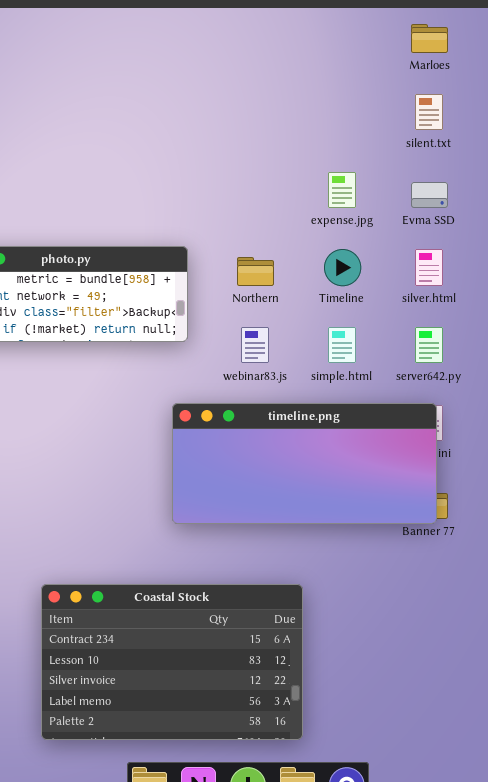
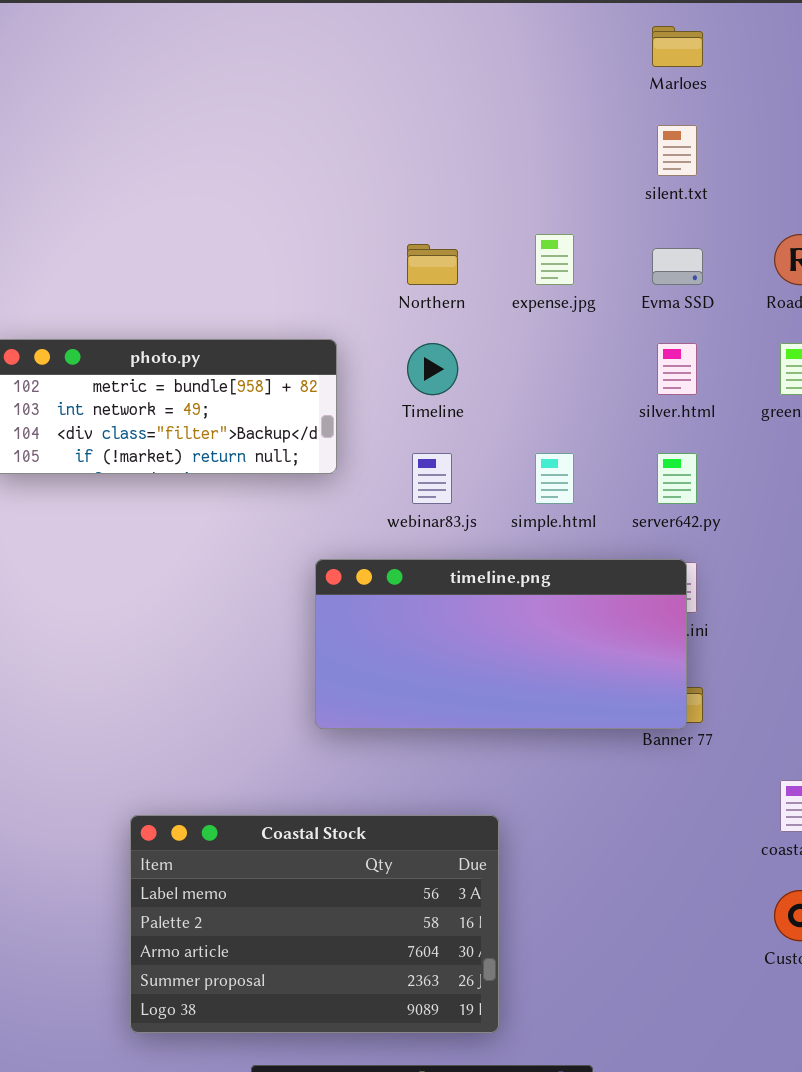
Timeline: [324,249,361,286] -> [407,343,458,395], moved
Northern: [237,257,274,286] -> [407,244,458,285], moved
Coastal Stock: [41,584,303,740] -> [130,815,499,1033], scrolled down 3 rows

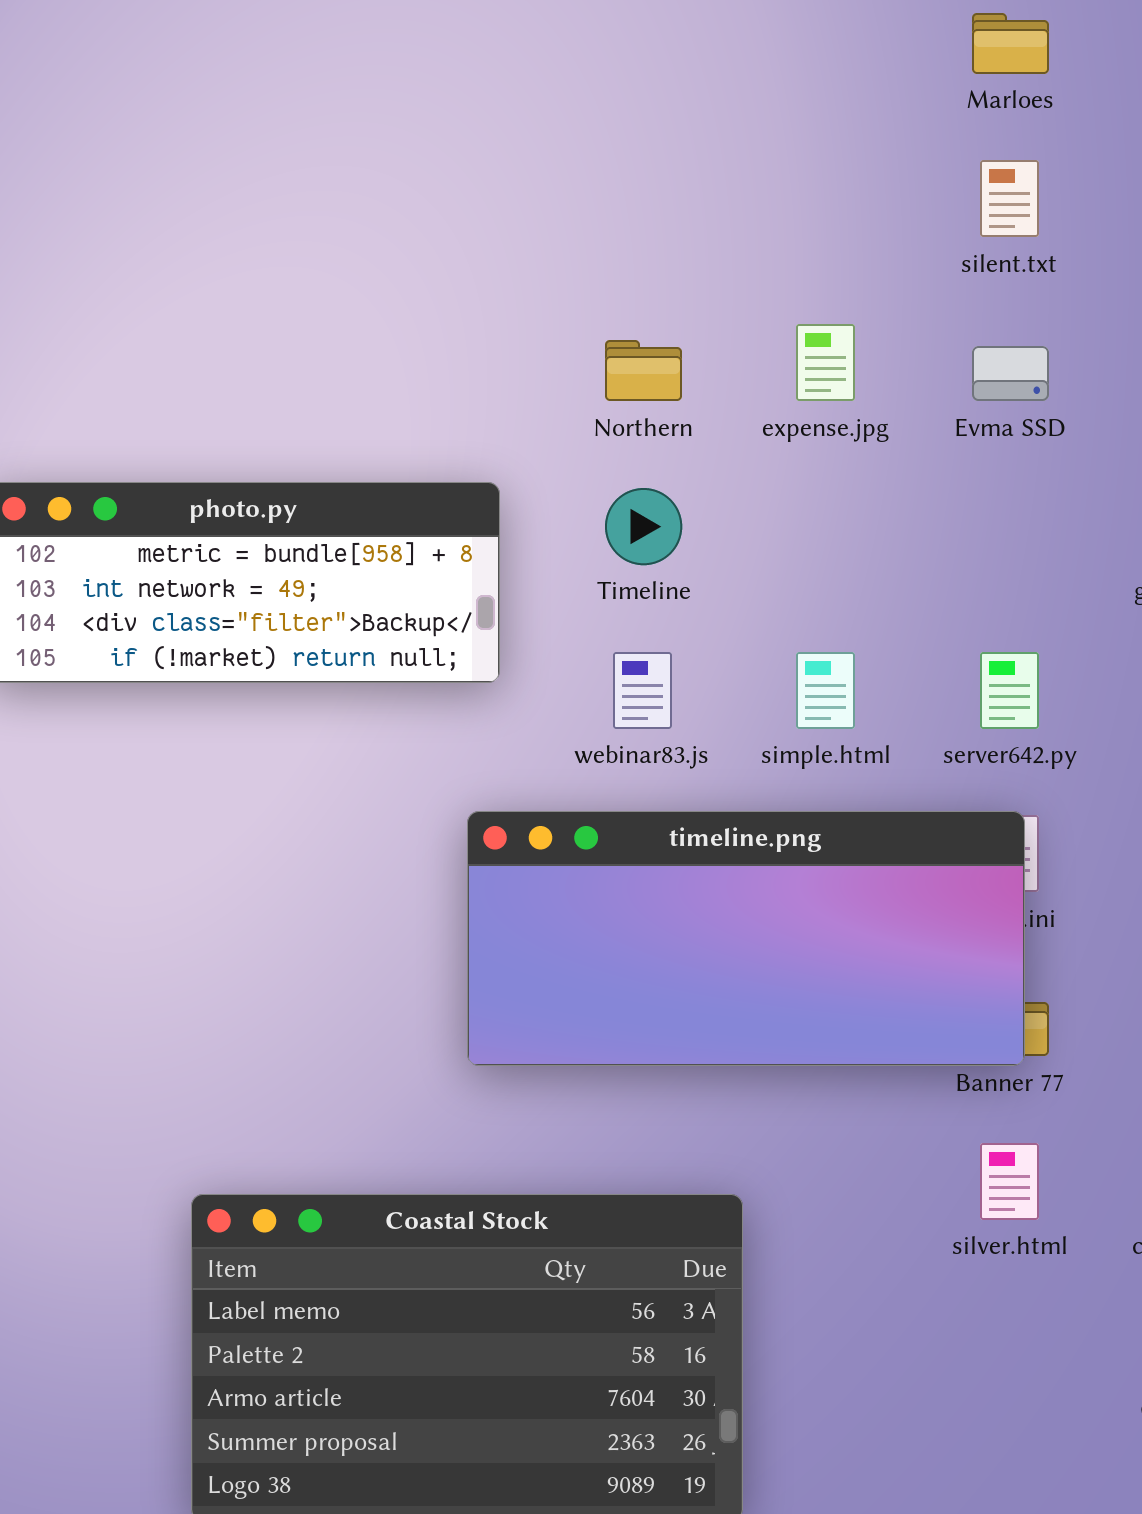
silver.html: [657,343,697,395] -> [980,1143,1039,1220], moved

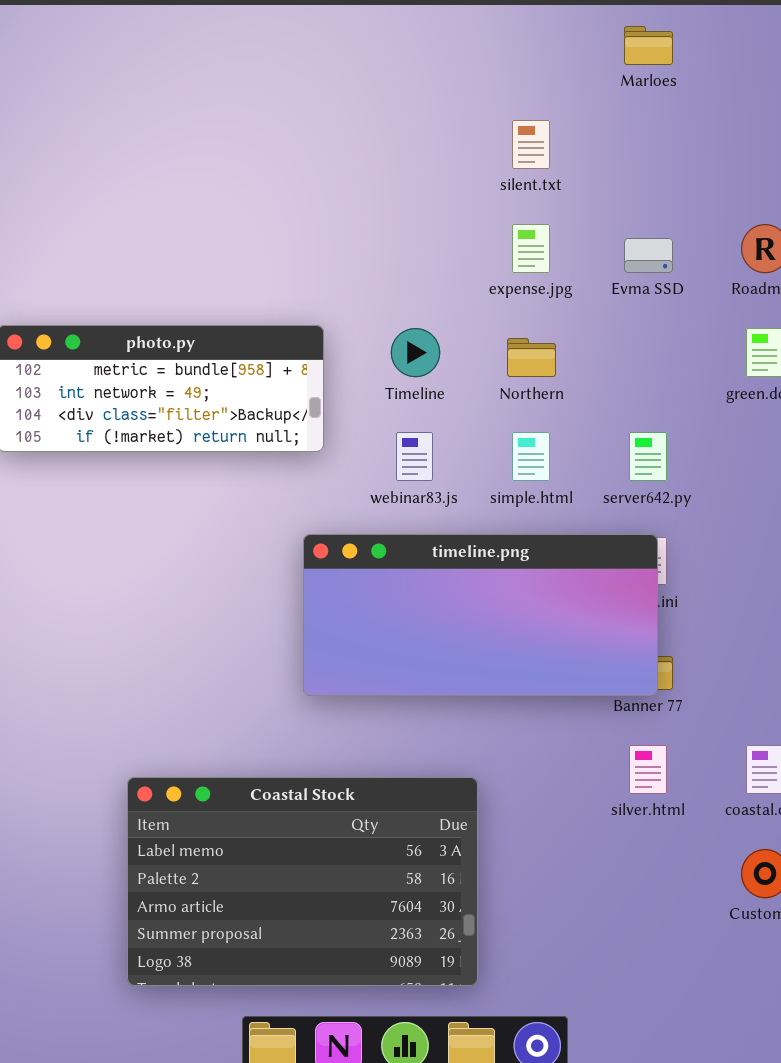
silent.txt: [980,160,1039,237] -> [512,120,550,169], moved
Northern: [605,340,682,401] -> [507,338,556,377], moved

